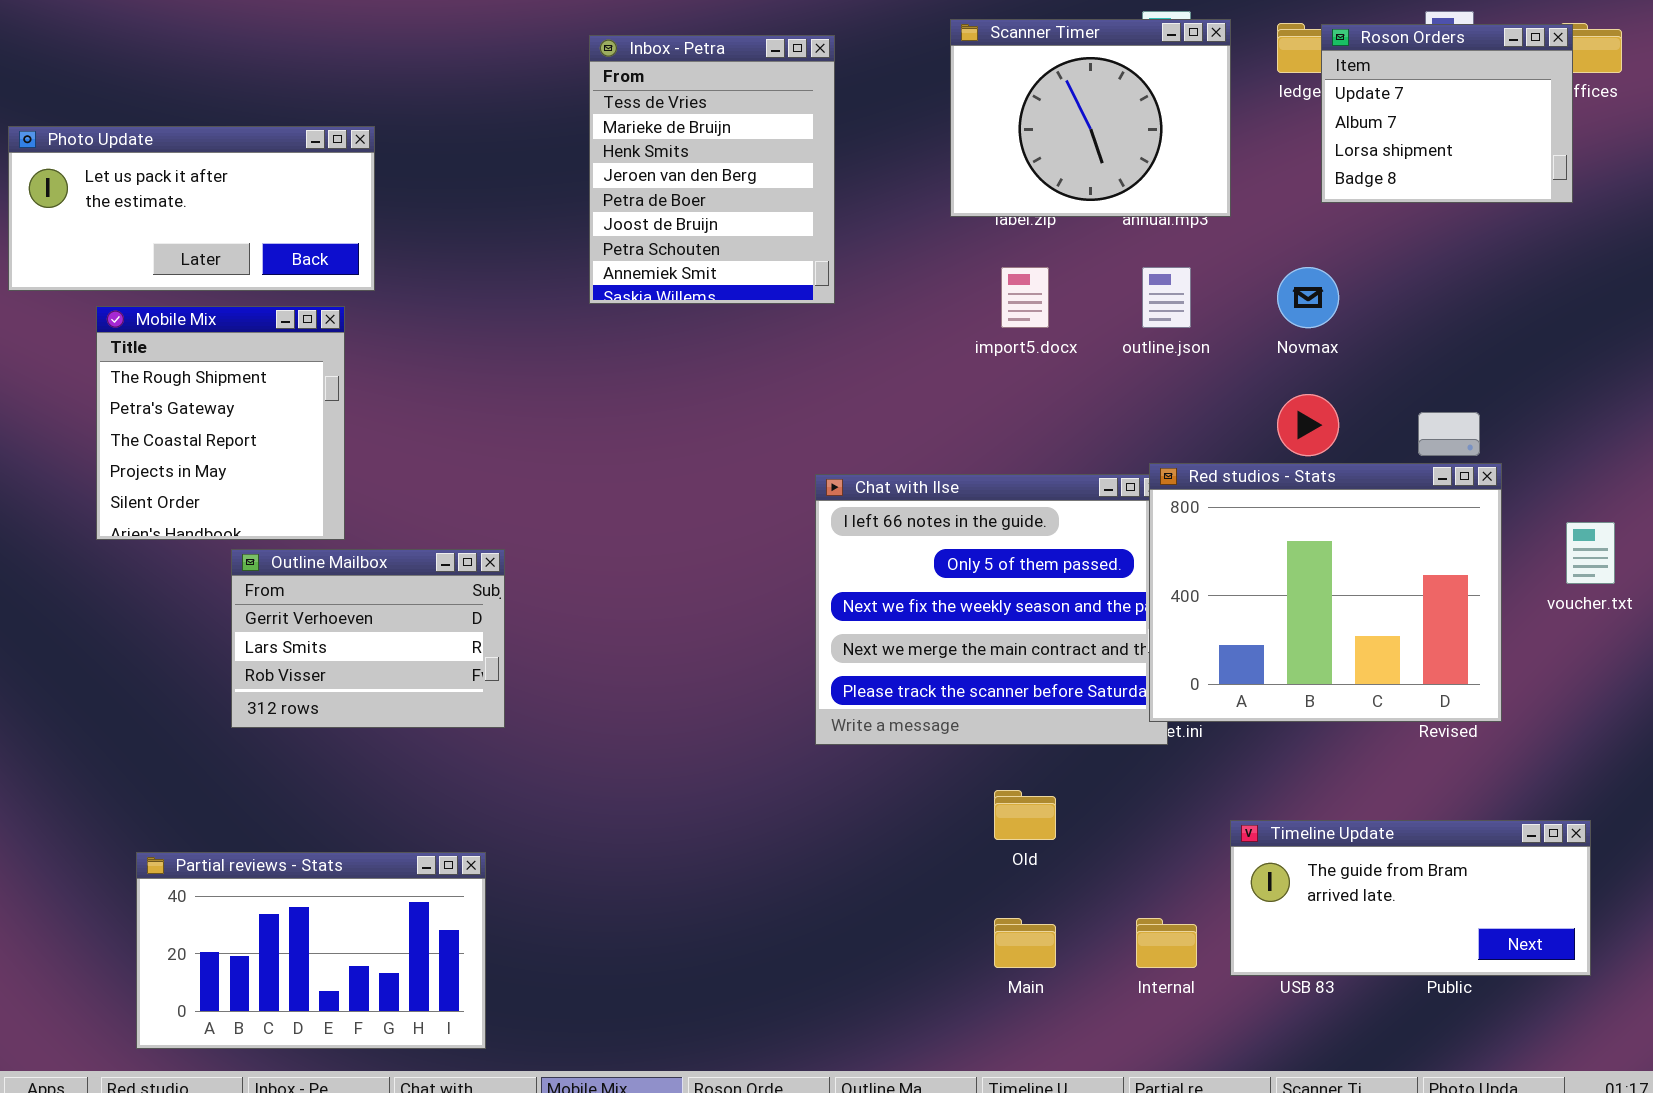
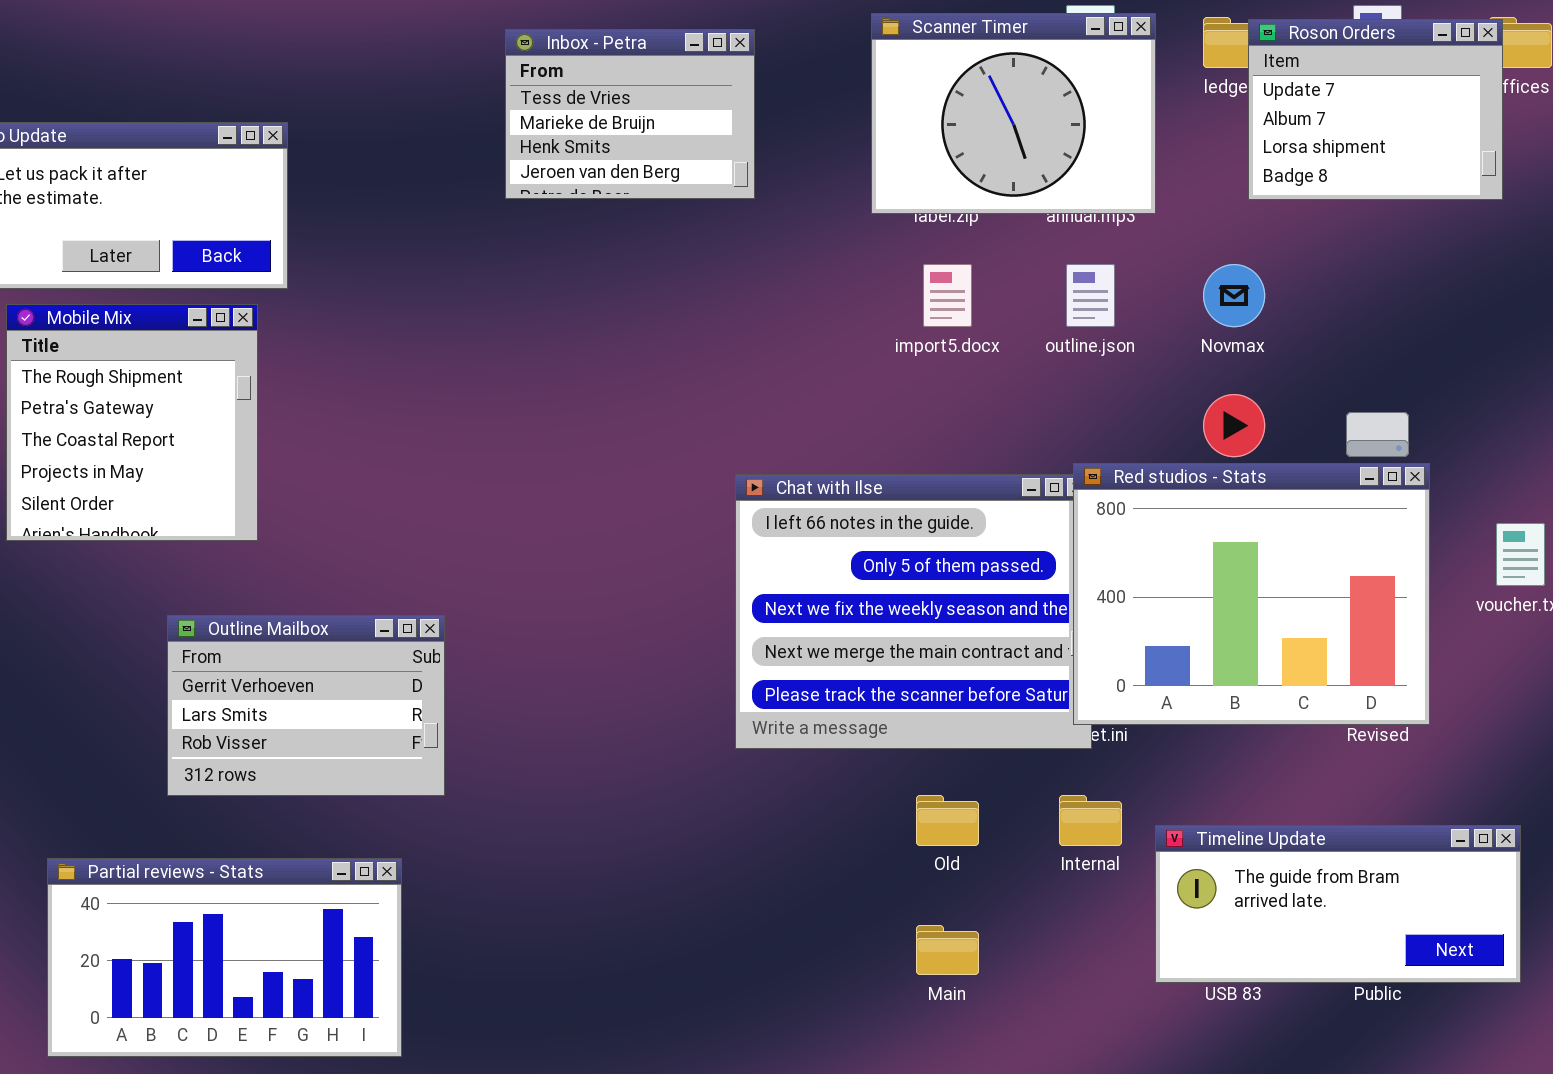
Inbox - Petra: [589,35,835,304] -> [505,29,755,199], resized
Outline Mailbox: [231,549,505,728] -> [167,615,445,796], moved
Internal: [1136,918,1197,968] -> [1059,795,1122,846], moved

